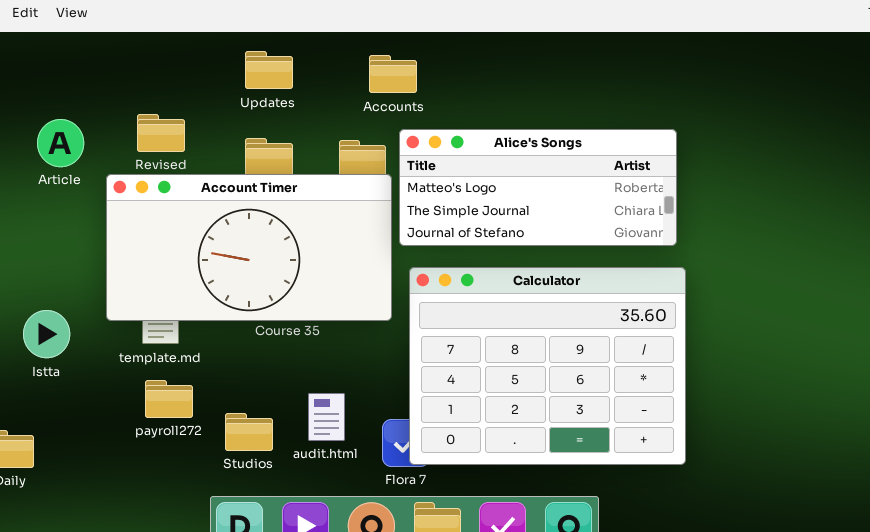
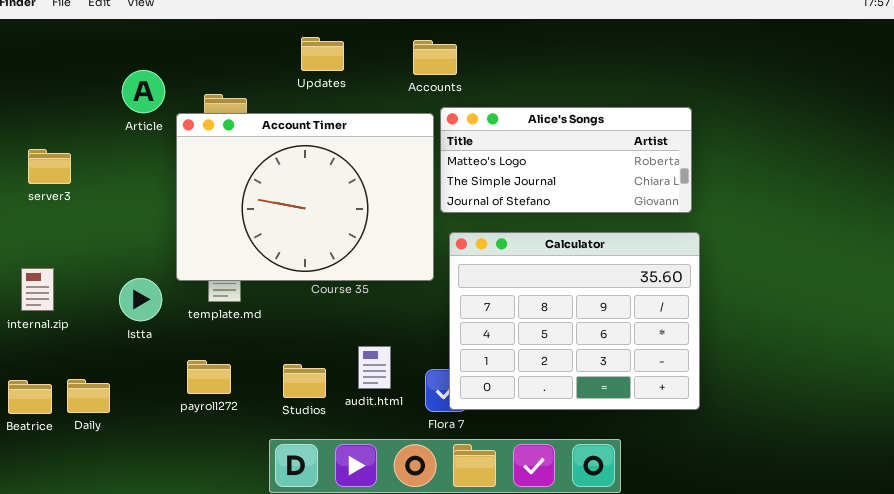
Article: [37,119,84,167] -> [122,70,165,113], moved
Account Timer: [106,174,392,321] -> [176,113,434,281], resized
Istta: [23,310,70,358] -> [119,278,162,321], moved
payroll272: [145,380,193,418] -> [187,360,231,394], moved

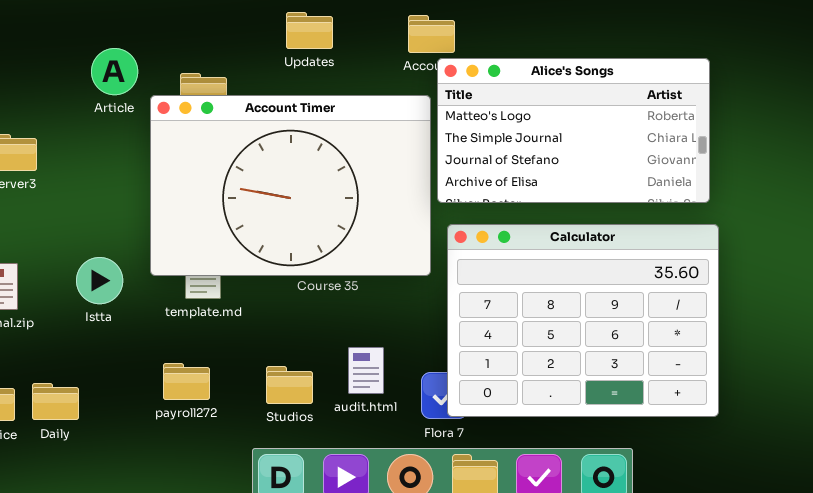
Alice's Songs: [440,107,692,213] -> [437,58,710,203], resized
Istta: [119,278,162,321] -> [76,257,123,304], moved

